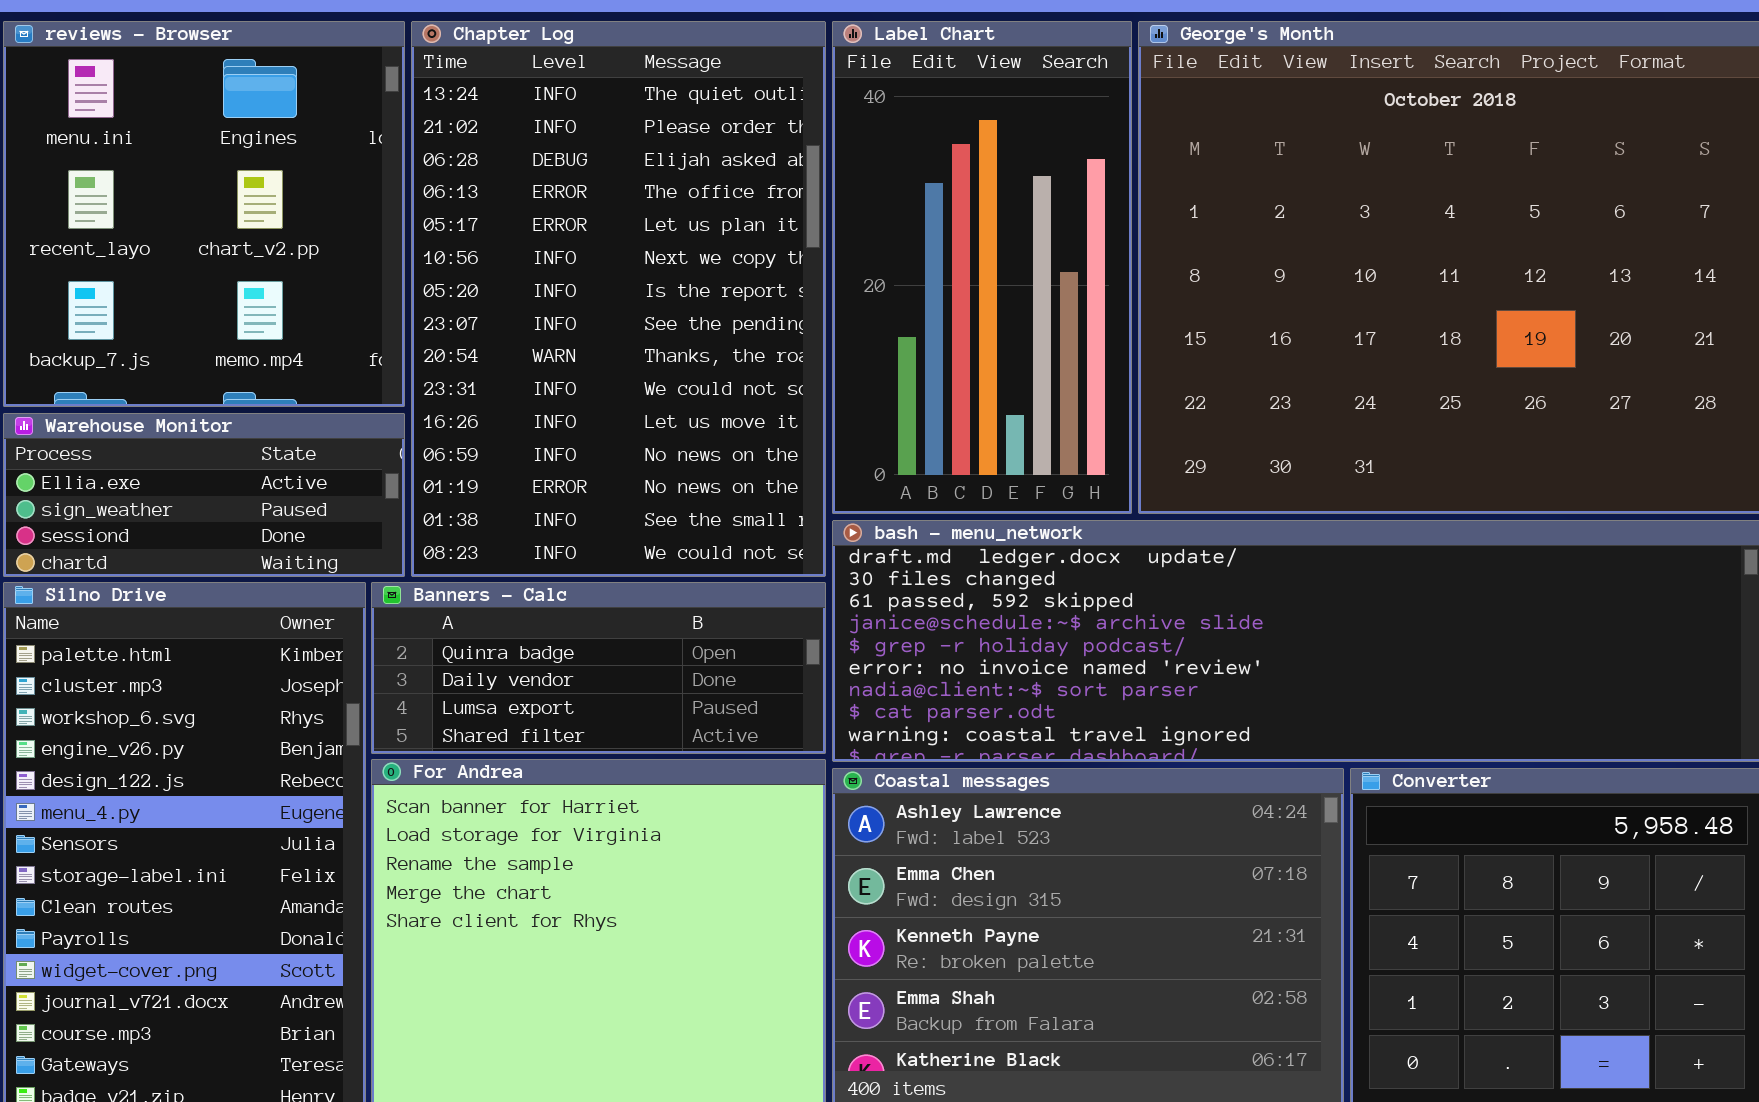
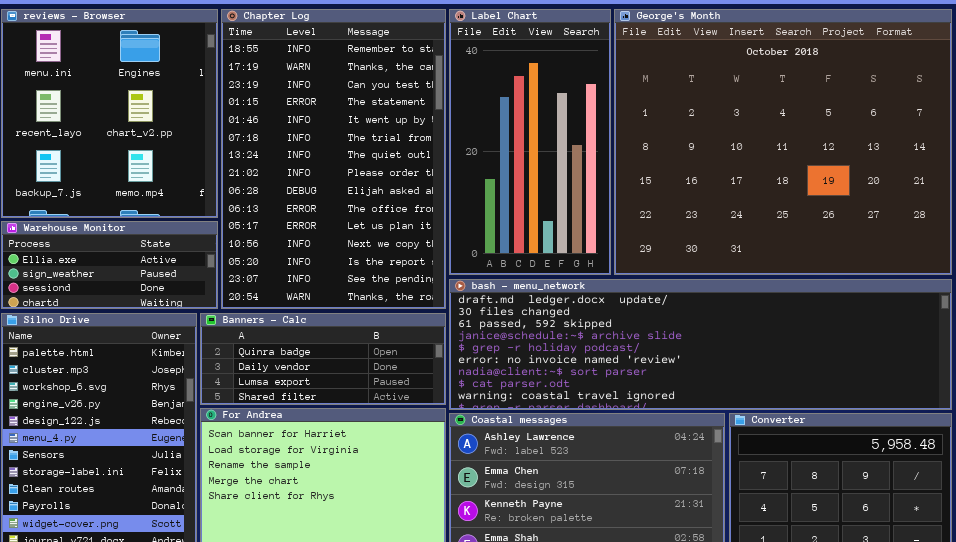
Chapter Log: [411,21,826,577] -> [221,9,446,309], scrolled up 6 rows

